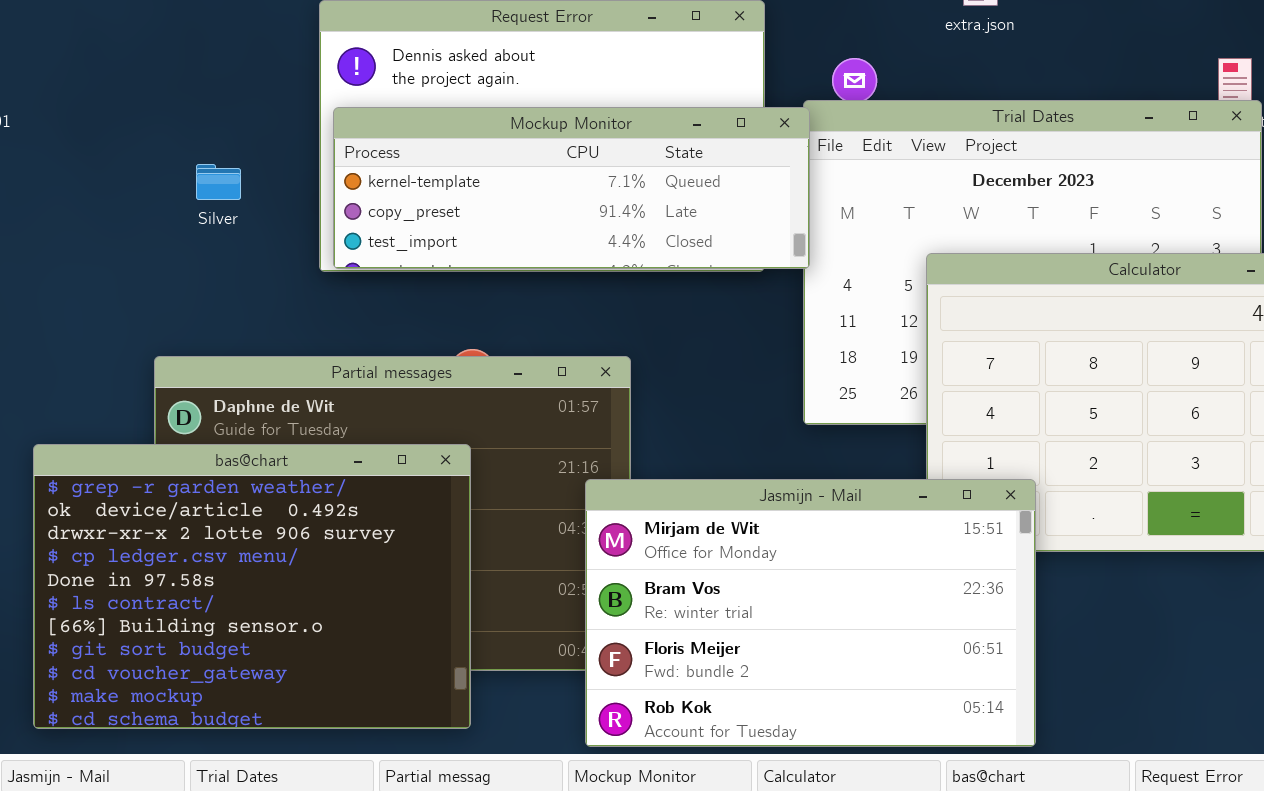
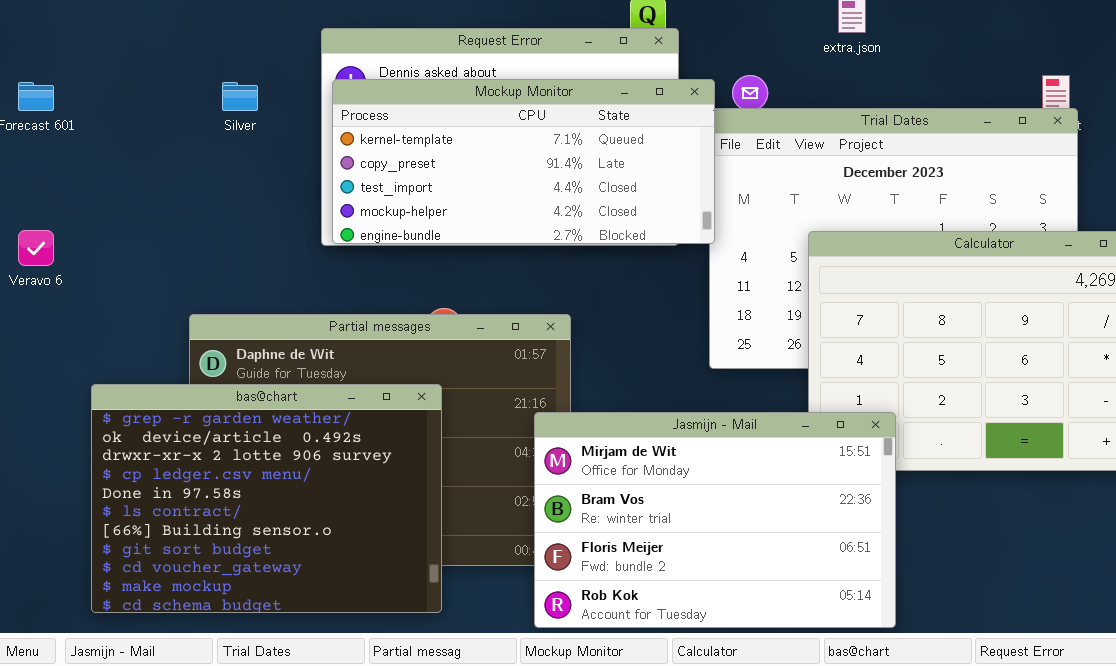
Mockup Monitor: [333,107,810,269] -> [332,79,715,244], resized
Silver: [196,164,241,200] -> [222,82,258,111], moved

